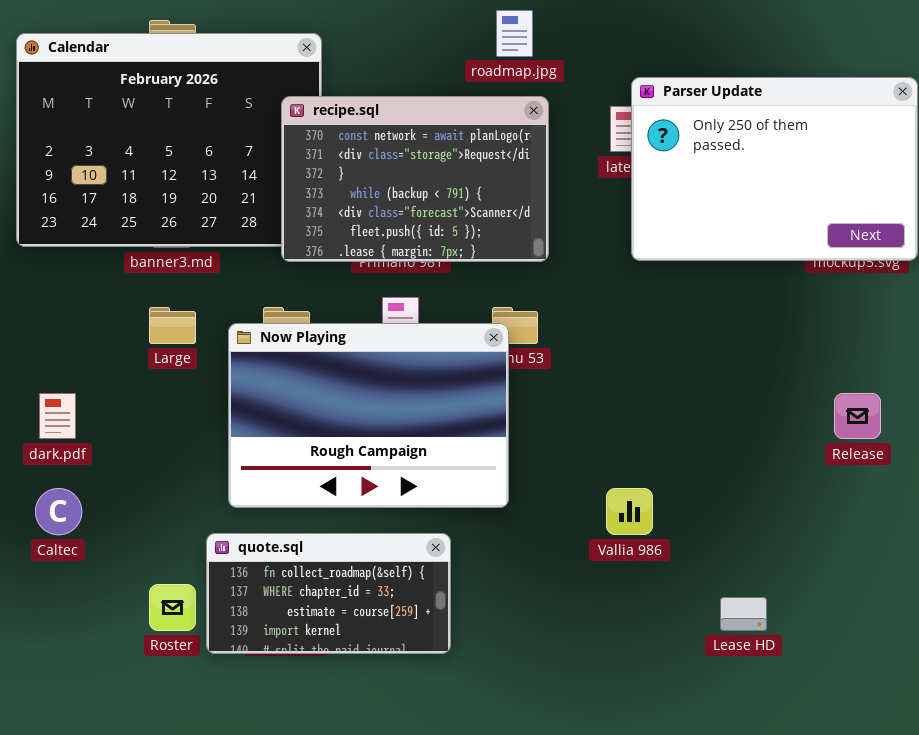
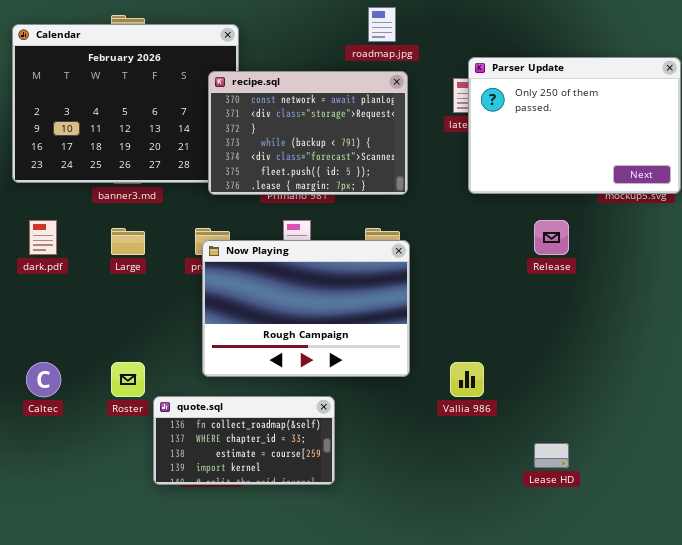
Now Playing: [228,323,509,508] -> [202,240,410,377], moved
dark.pdf: [39,393,76,439] -> [29,220,57,255], moved
Release: [834,393,881,439] -> [534,220,569,255], moved
Roster: [149,584,196,631] -> [111,362,145,397], moved

